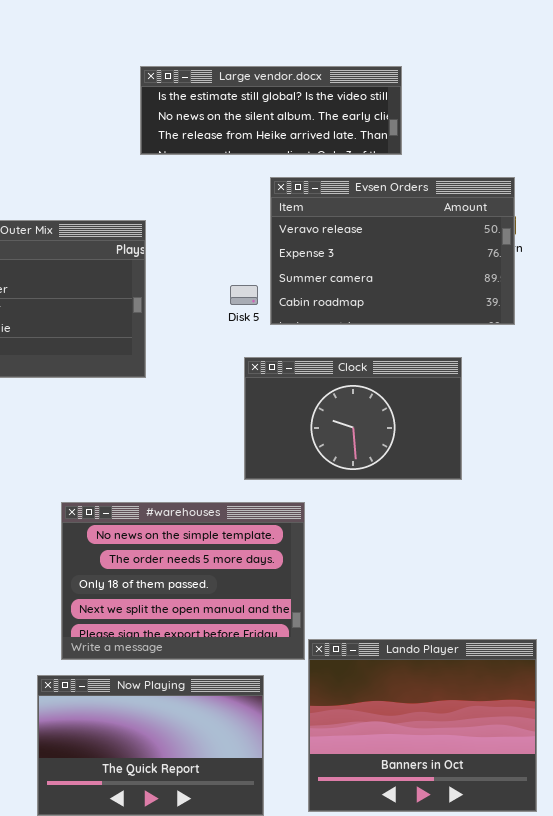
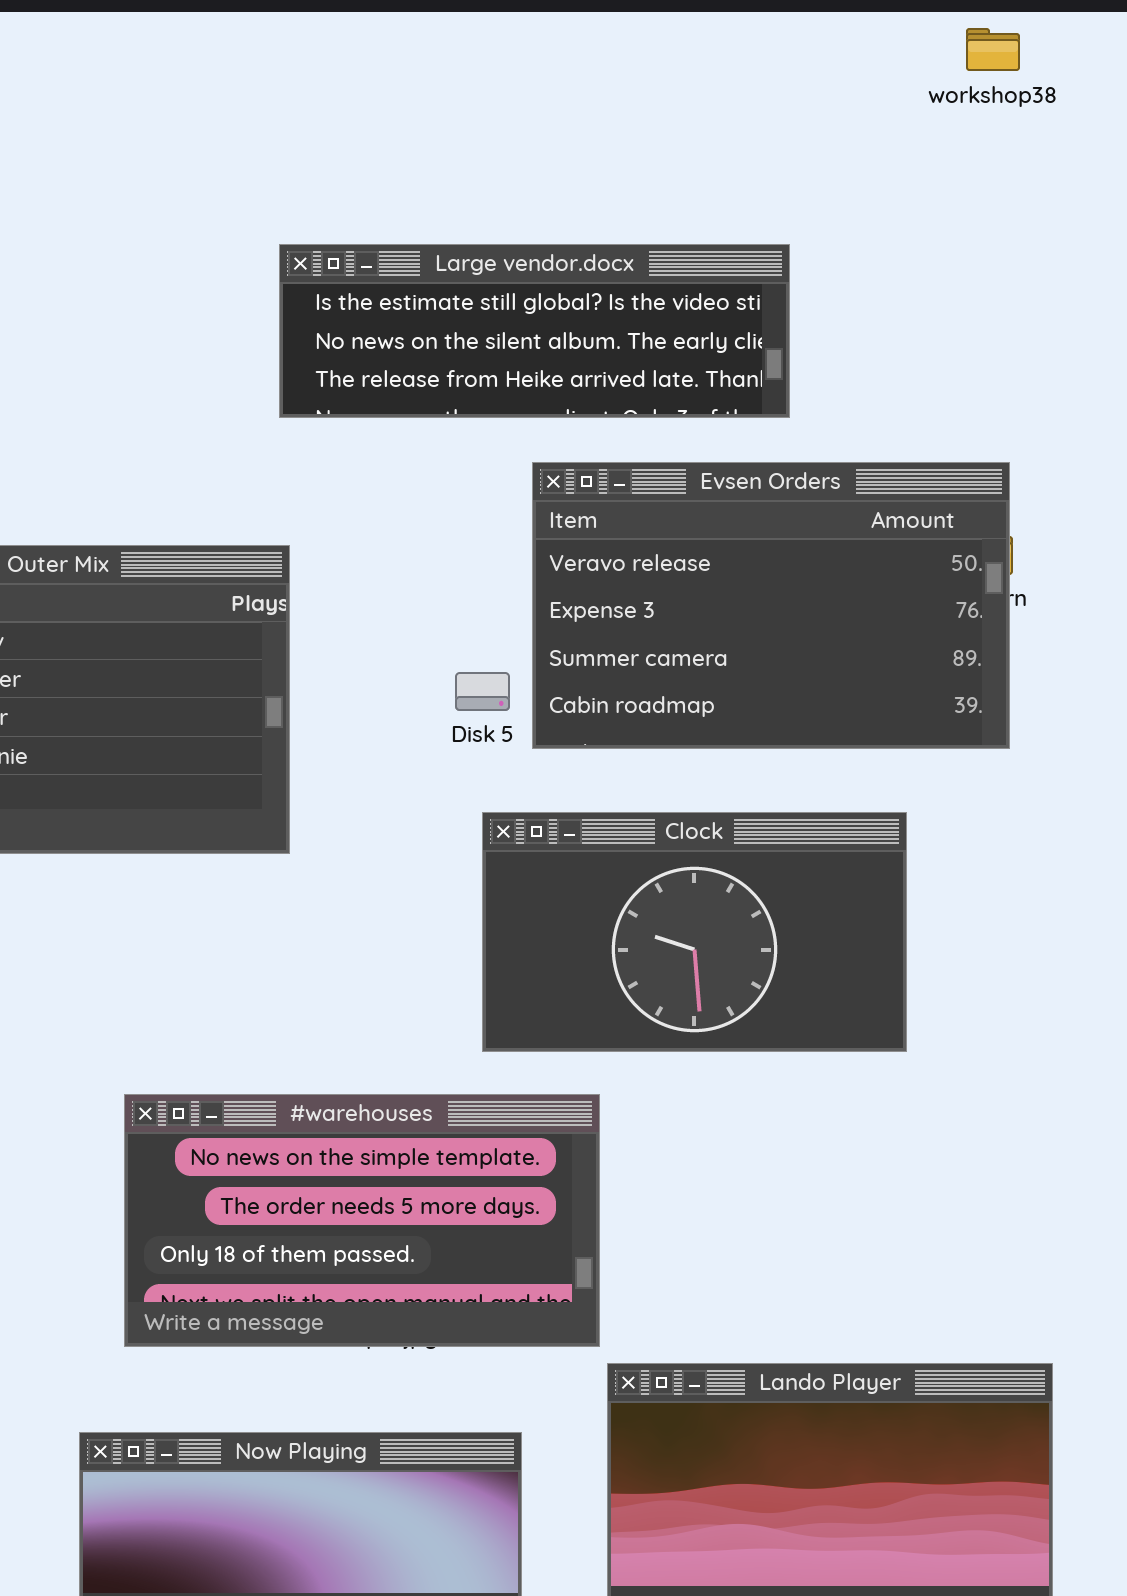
#warehouses: [61,502,305,660] -> [124,1094,600,1347], resized

